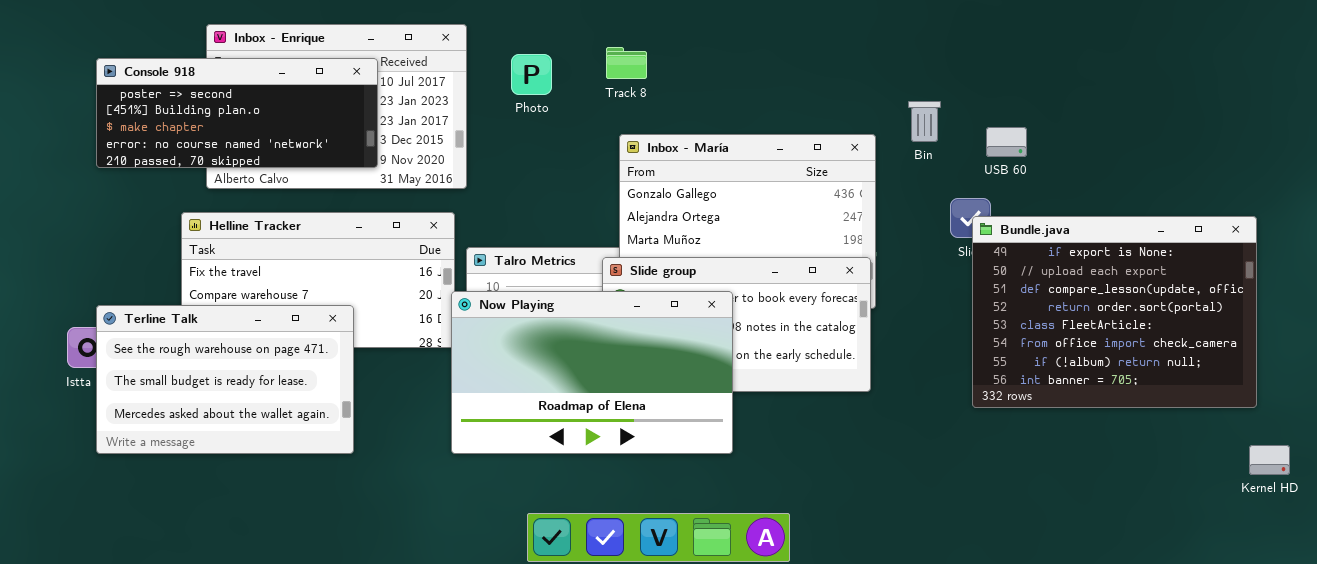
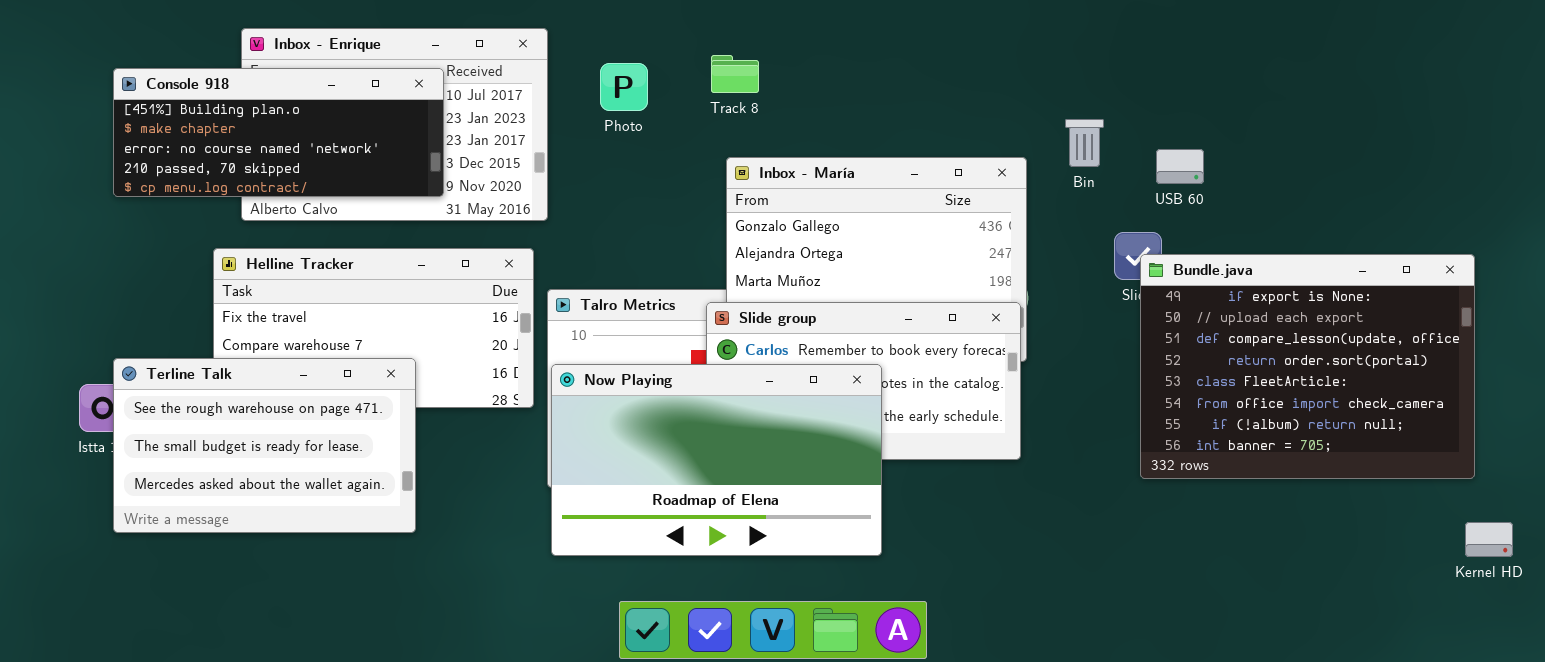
Console 918: [96,58,378,168] -> [113,68,444,197], scrolled down 1 row
Now Playing: [451,291,733,454] -> [551,364,882,556], moved

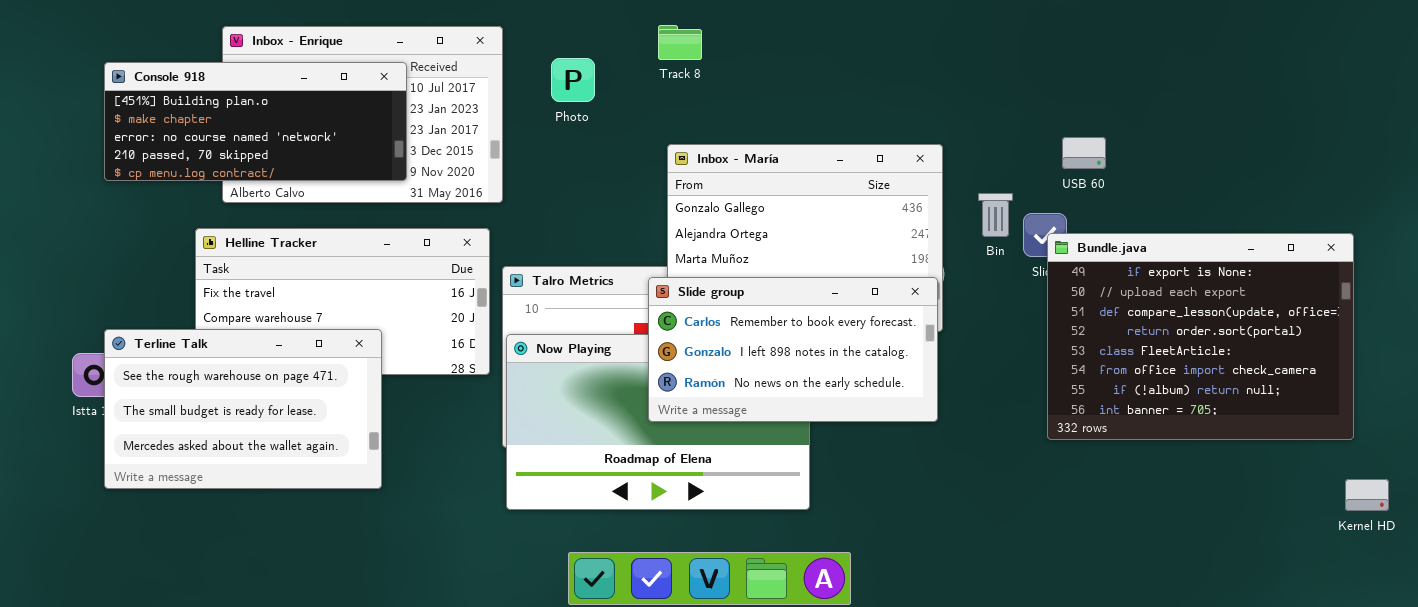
Track 8: [711,55,759,93] -> [658,25,702,60], moved
Bin: [1065,119,1104,167] -> [978,193,1013,237], moved
Slide group: [706,302,1021,460] -> [648,277,938,422], raised

